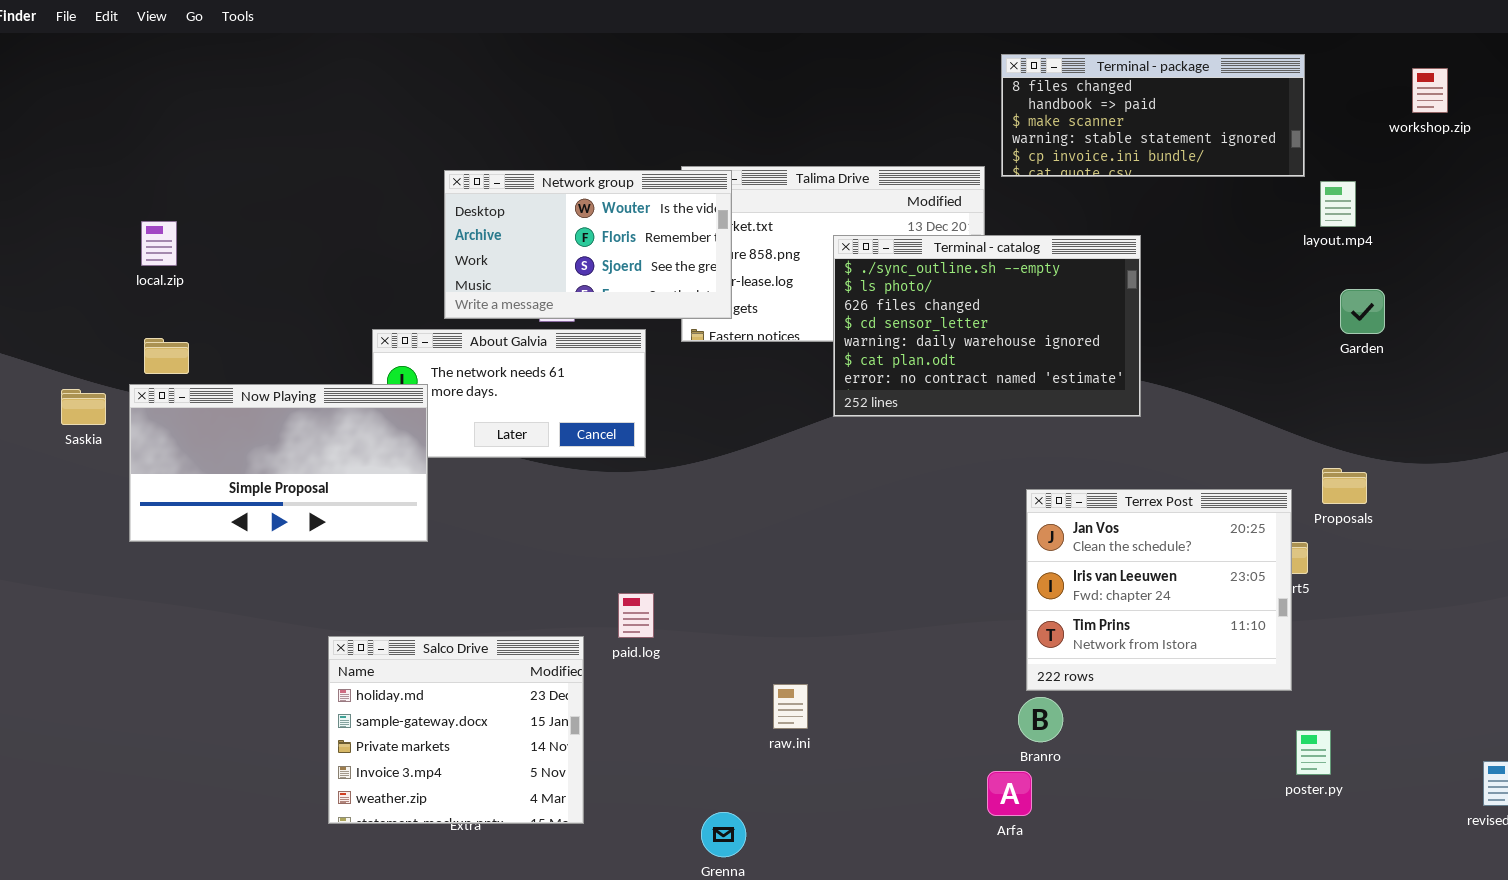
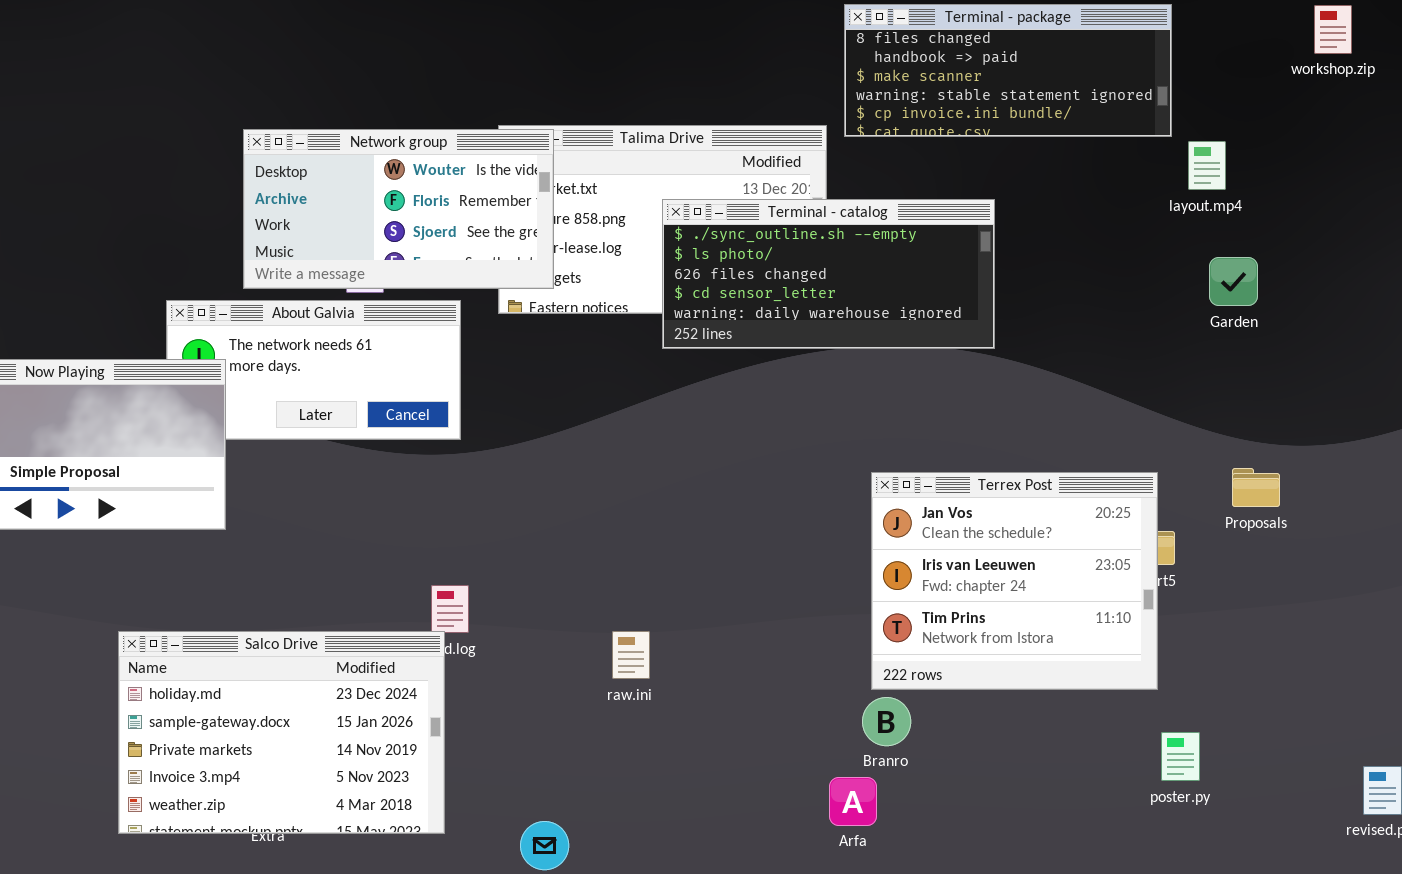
workshop.zip: [1412,68,1448,113] -> [1314,5,1352,54], moved
Terminal - catalog: [833,235,1141,417] -> [662,199,995,349], resized
Proposals: [1322,468,1367,504] -> [1232,468,1280,507], moved
Salco Drive: [328,636,584,824] -> [118,631,445,834], resized
raw.ini: [773,684,808,729] -> [612,631,650,679], moved

